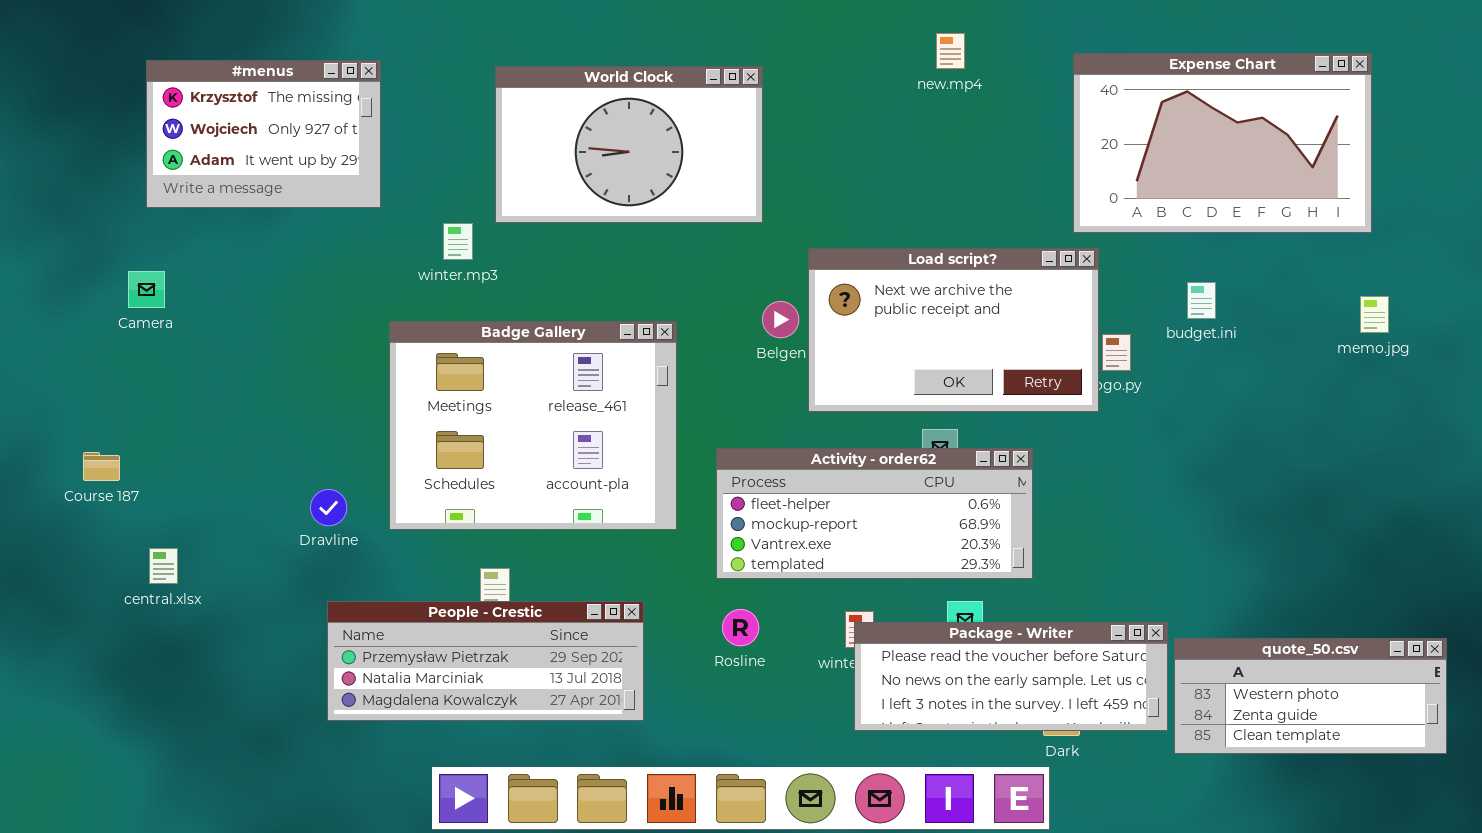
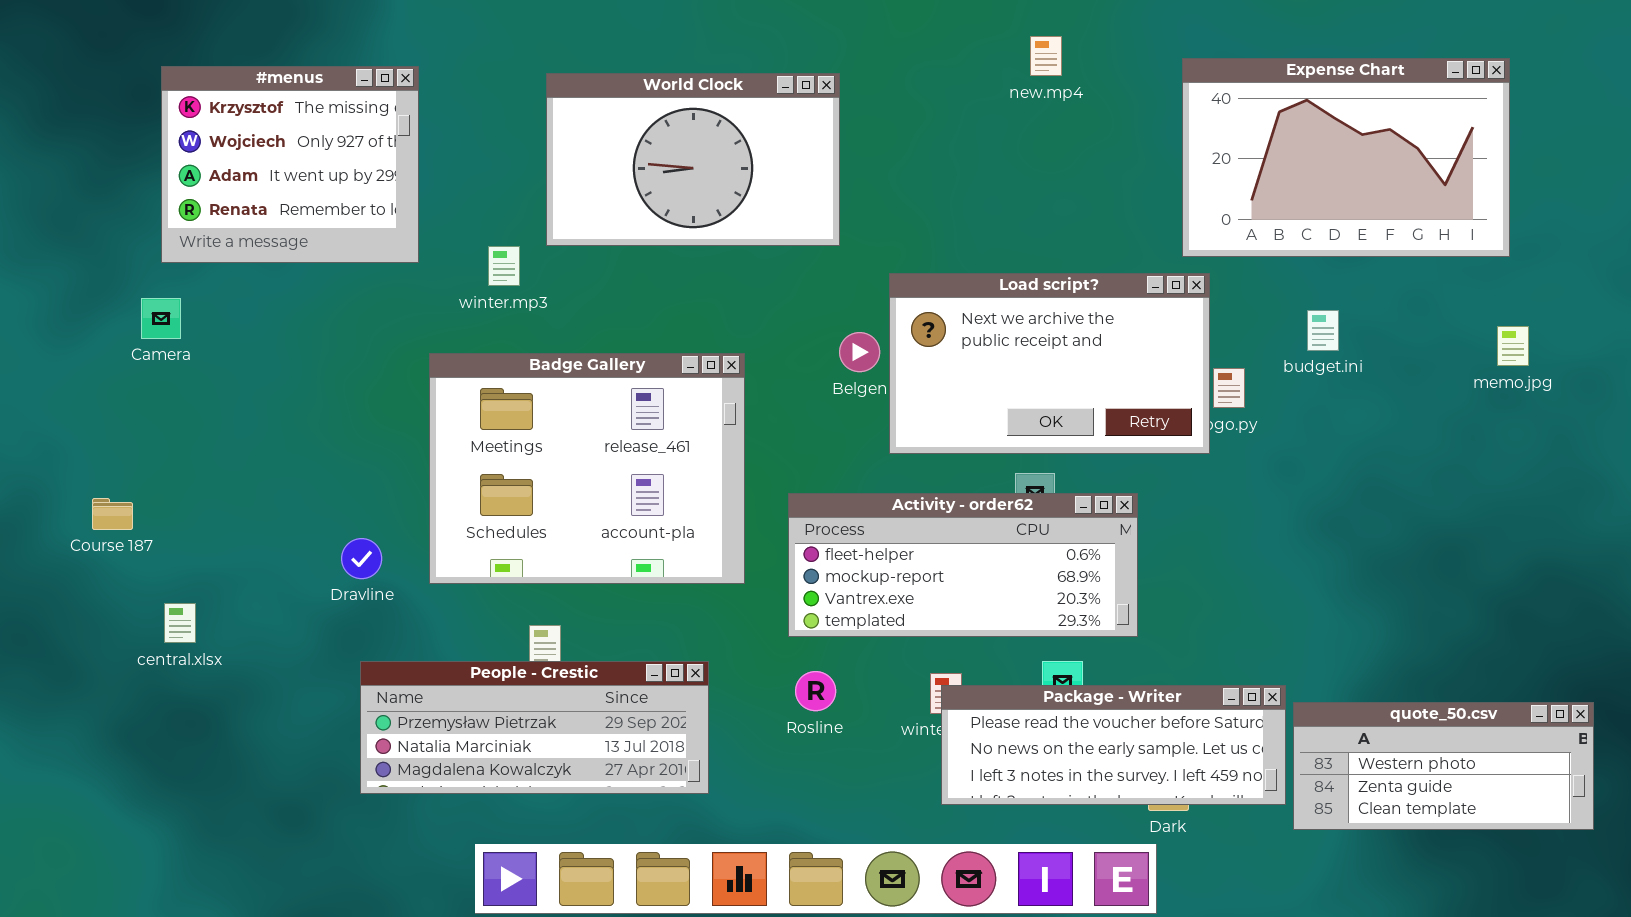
#menus: [146,60,381,208] -> [161,66,419,263], resized

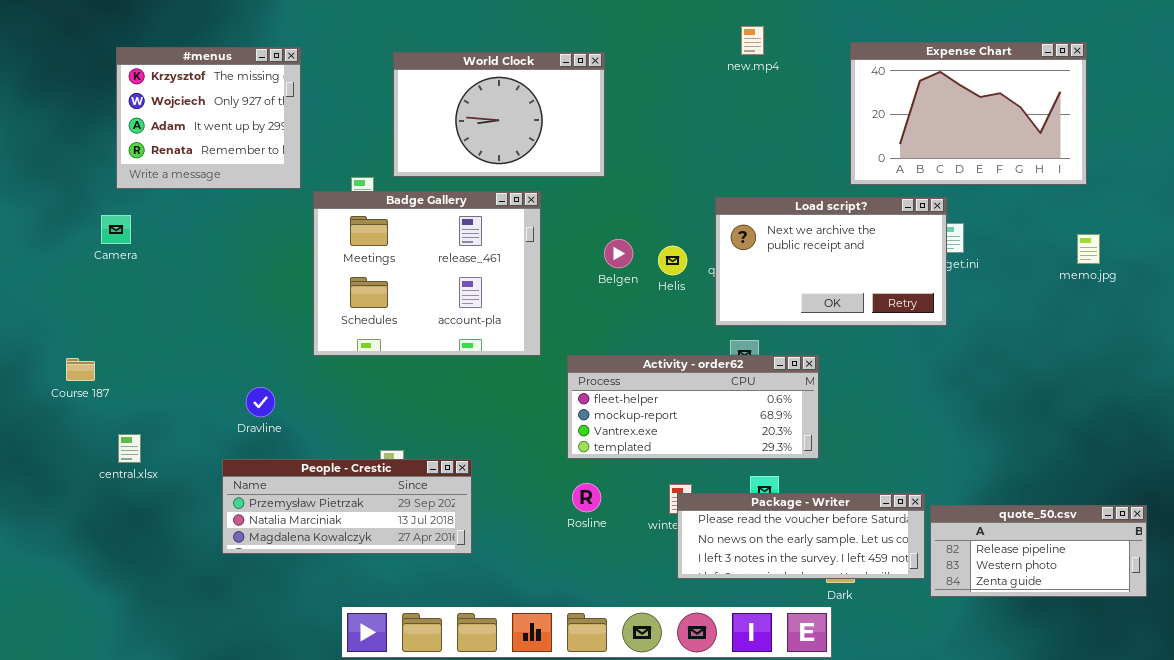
Load script?: [889,273,1210,454] -> [715,197,947,326], moved
Badge Gallery: [429,353,745,584] -> [313,191,541,356], moved
People - Crestic: [360,661,709,794] -> [222,459,472,554], moved
quote_50.csv: [1293,702,1594,830] -> [930,505,1147,597], scrolled up 1 row

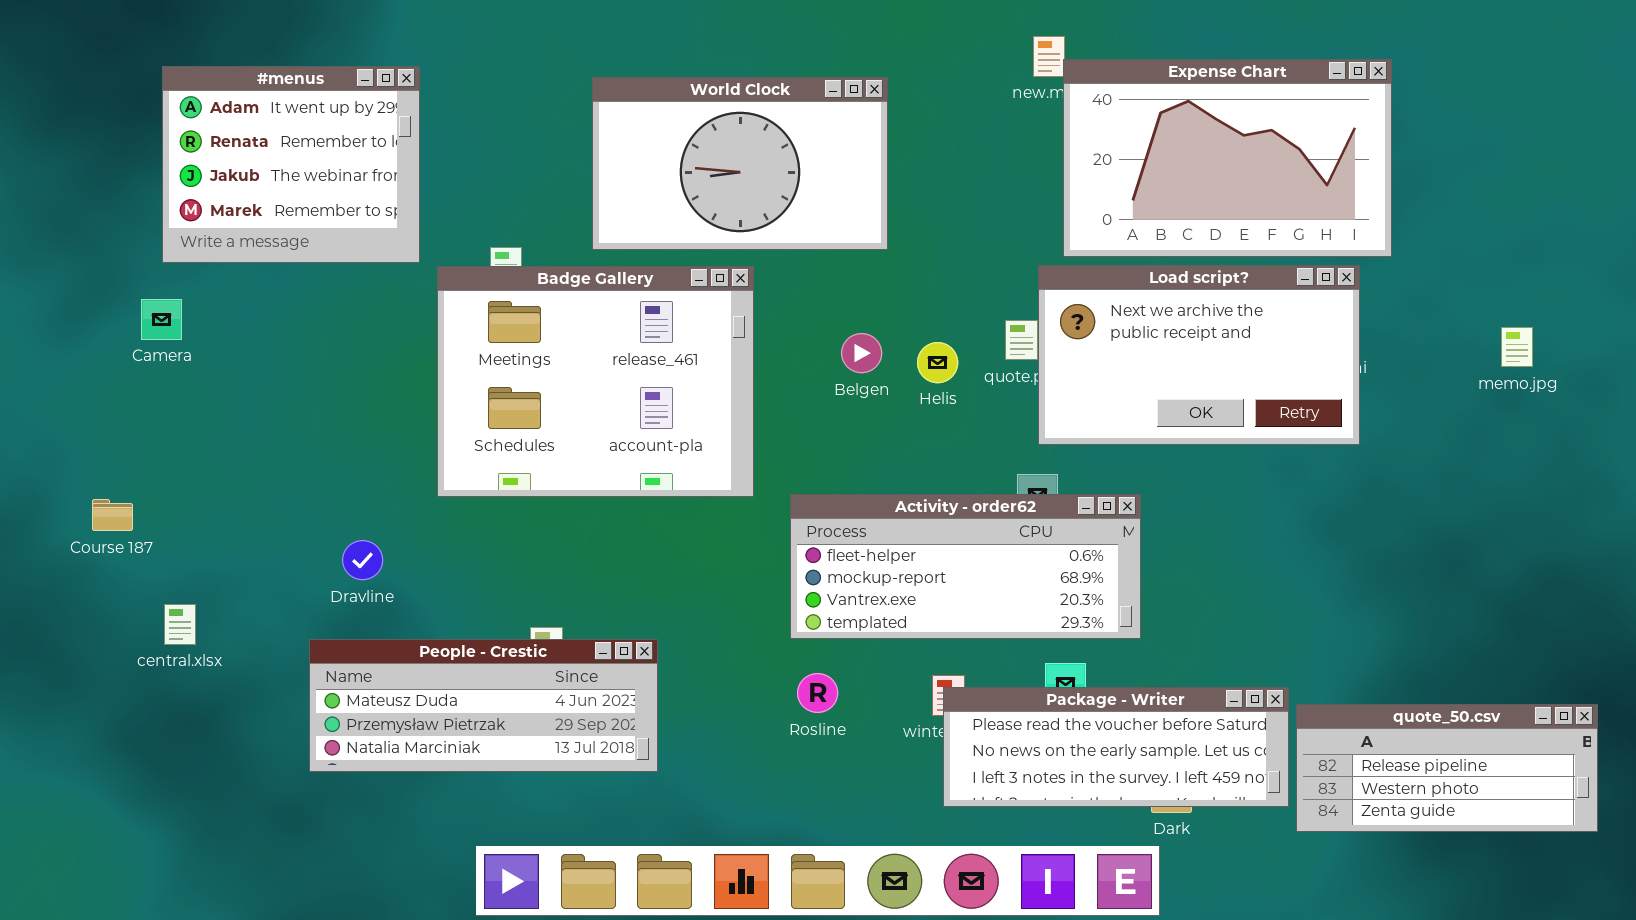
Expense Chart: [850,42,1087,185] -> [1063,59,1392,257], moved
#menus: [116,47,301,189] -> [162,66,420,263], scrolled down 2 rows
World Clock: [393,52,605,177] -> [592,77,888,250], moved
Load script?: [715,197,947,326] -> [1038,265,1360,445], moved
People - Crestic: [222,459,472,554] -> [309,639,658,772], scrolled up 1 row

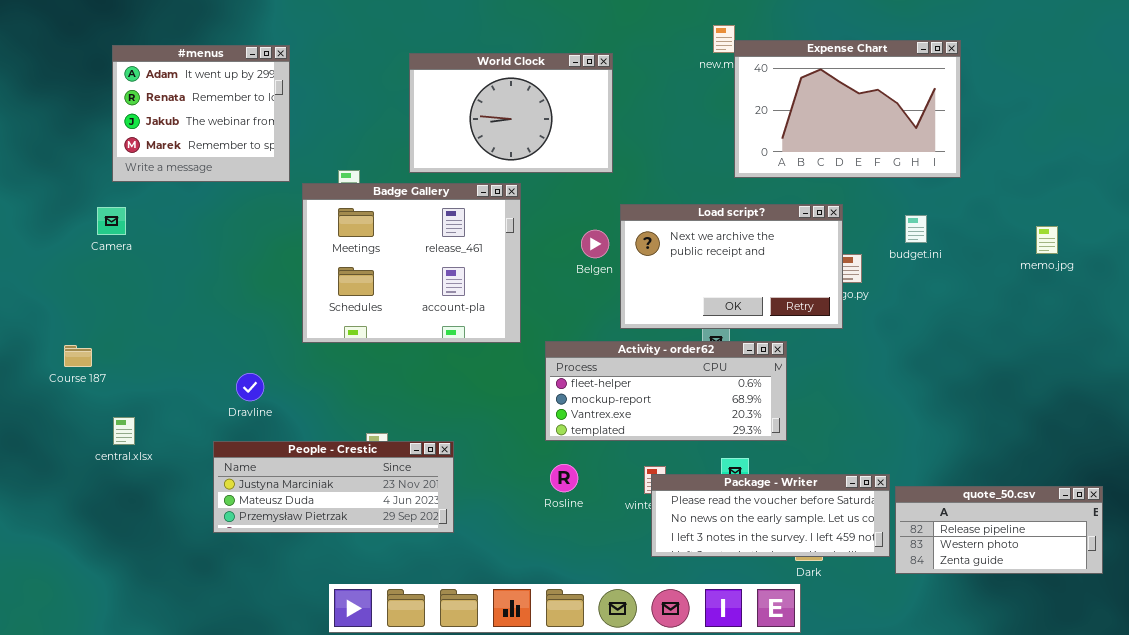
Load script?: [1038,265,1360,445] -> [620,204,843,329], moved
People - Crestic: [309,639,658,772] -> [213,441,454,533], scrolled up 1 row

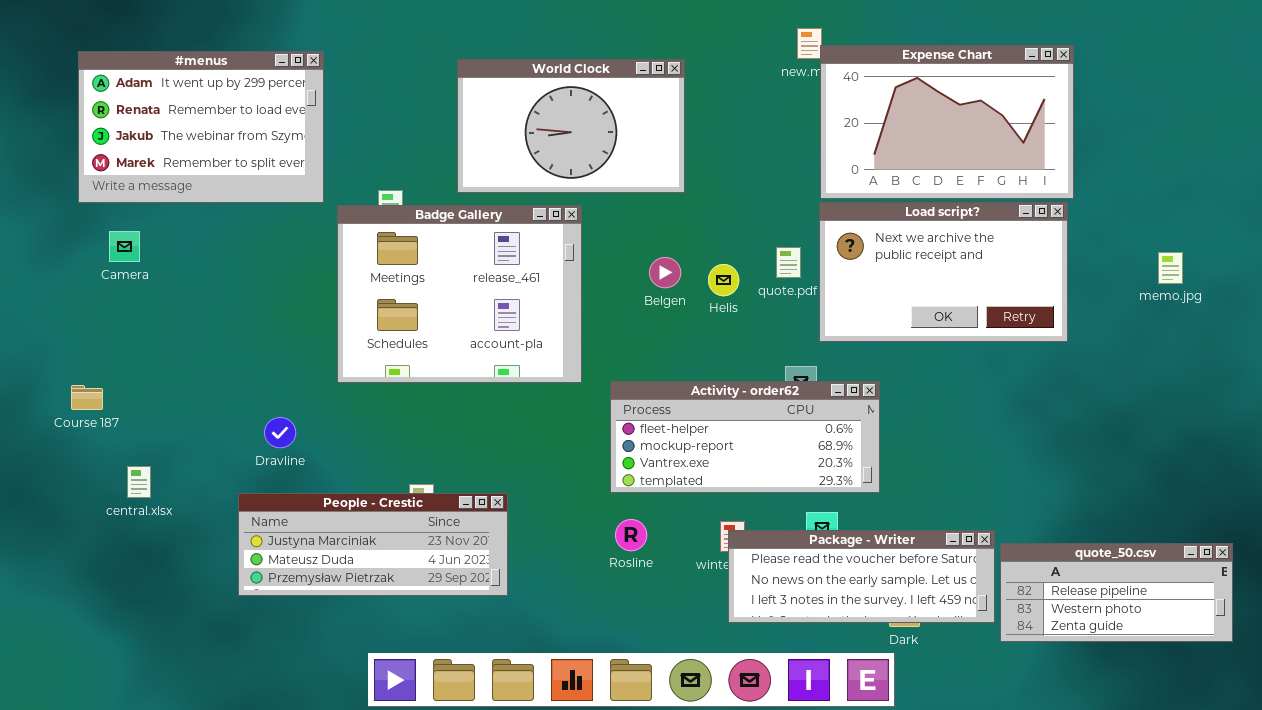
#menus: [112,45,290,182] -> [78,51,324,203], resized
Load script?: [620,204,843,329] -> [819,202,1068,342], moved

